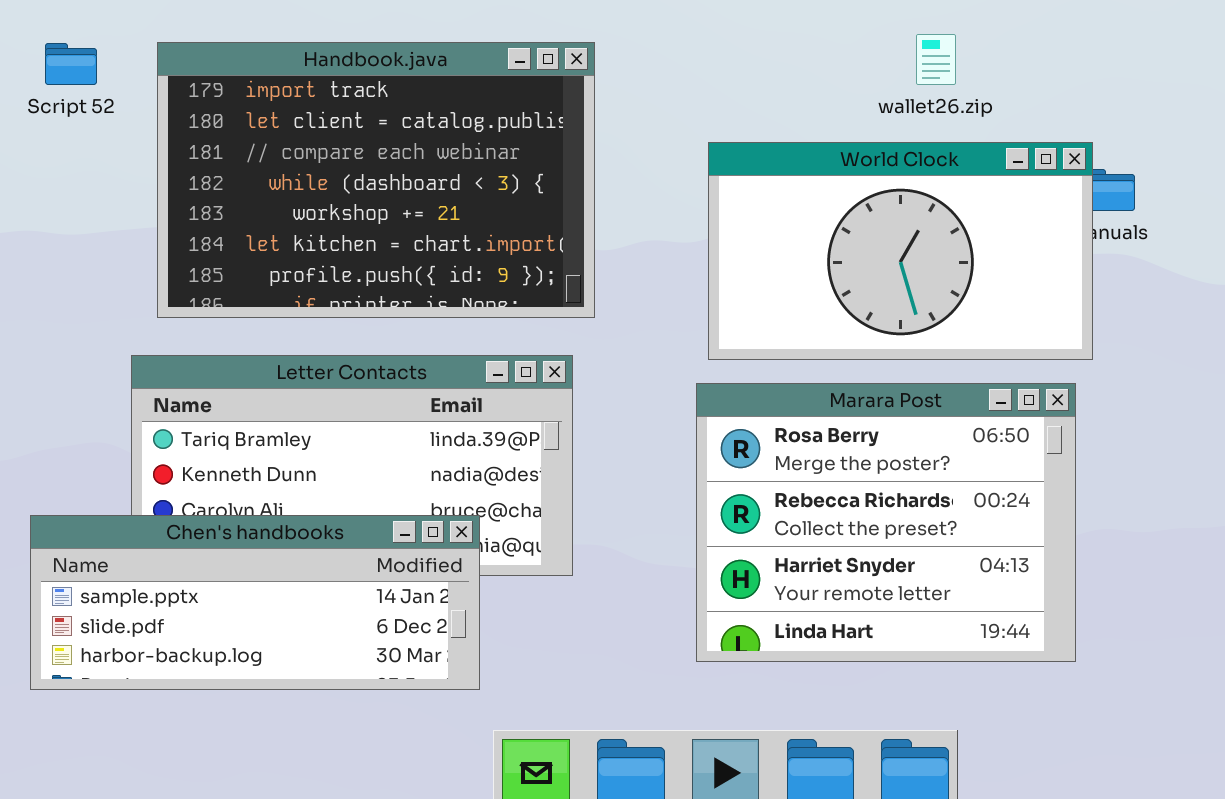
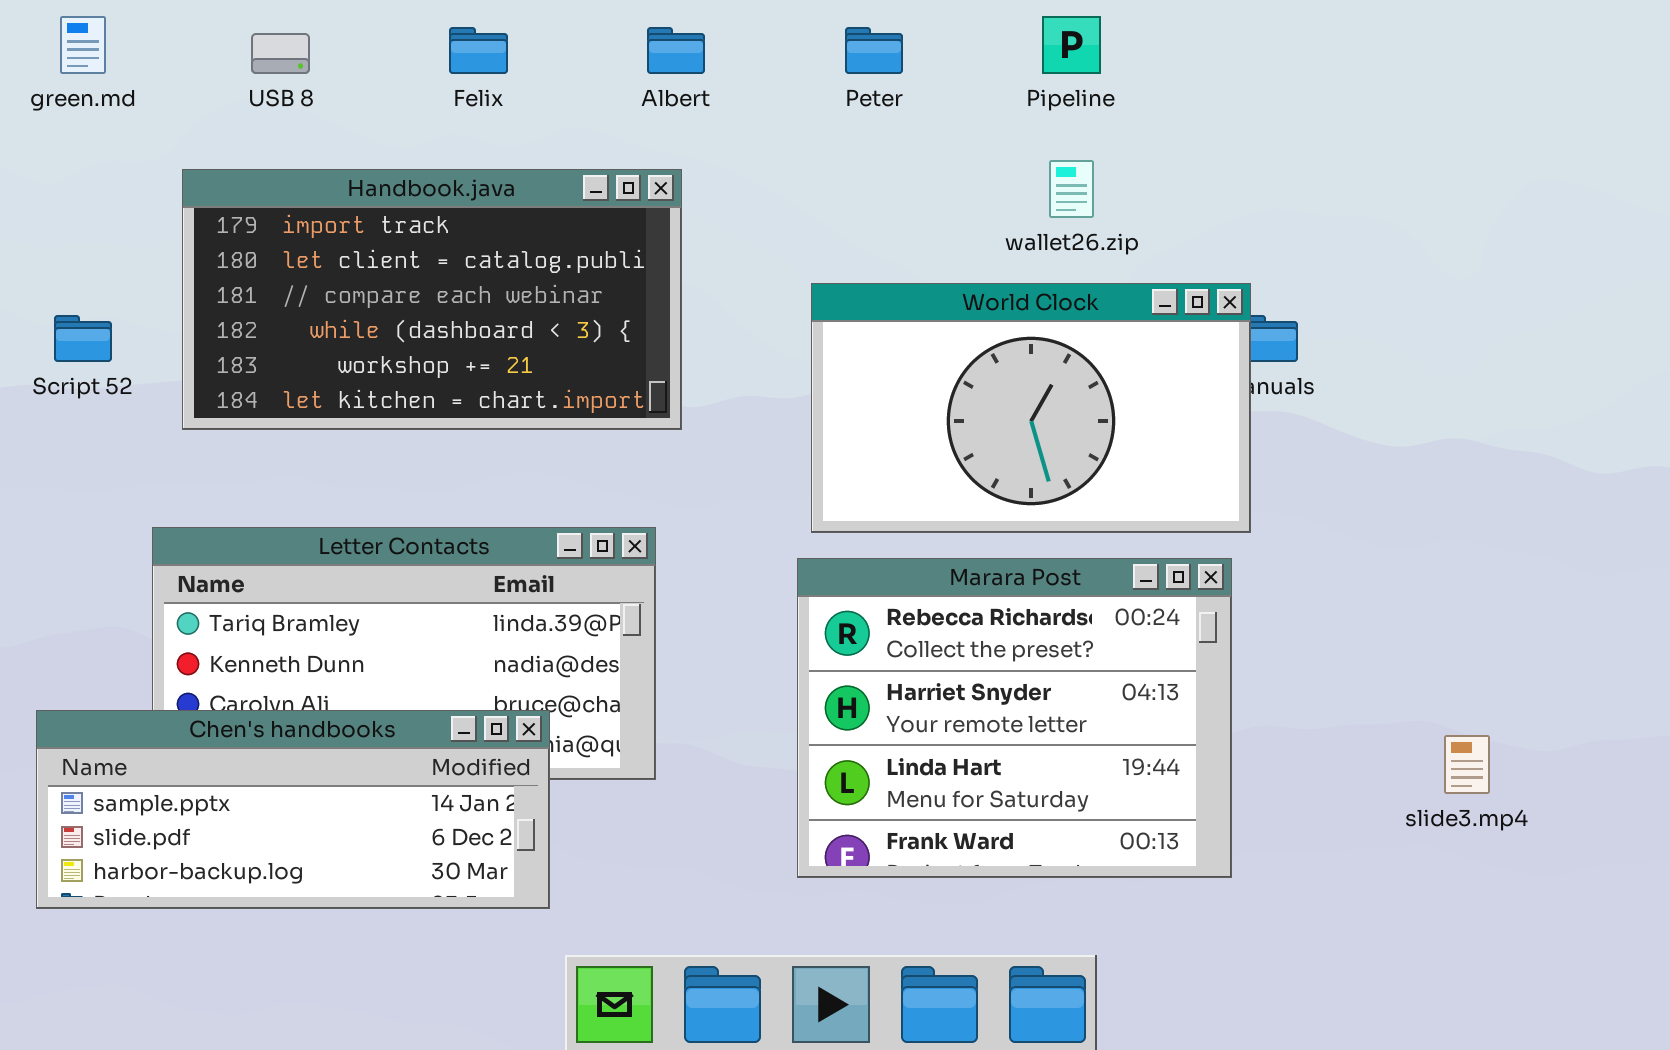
Handbook.java: [157,42,595,318] -> [182,169,682,430], resized
Script 52: [45,43,97,85] -> [54,315,112,362], moved
Marara Post: [696,383,1076,662] -> [797,558,1232,878], scrolled down 1 row

